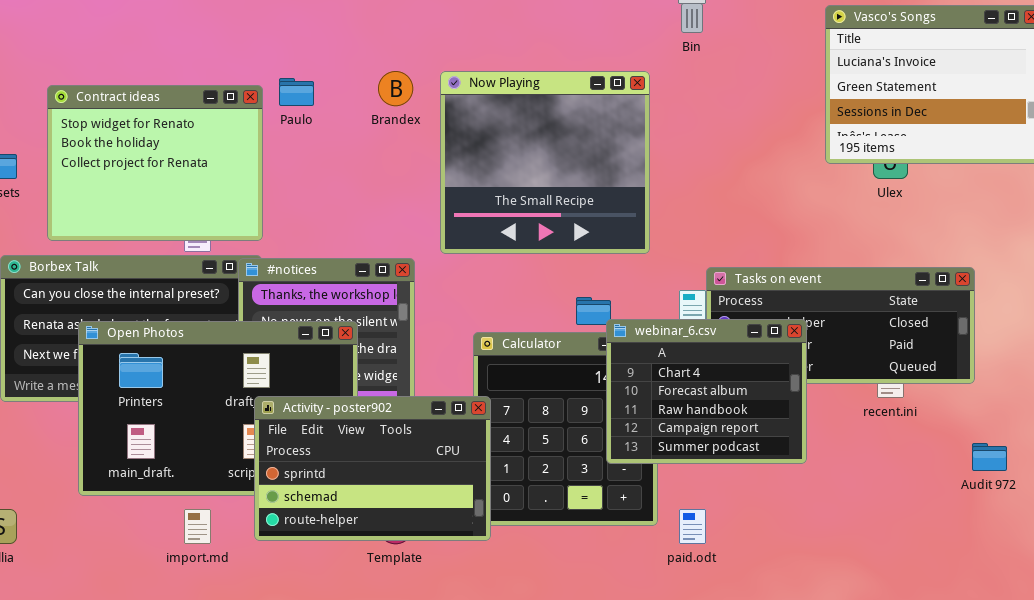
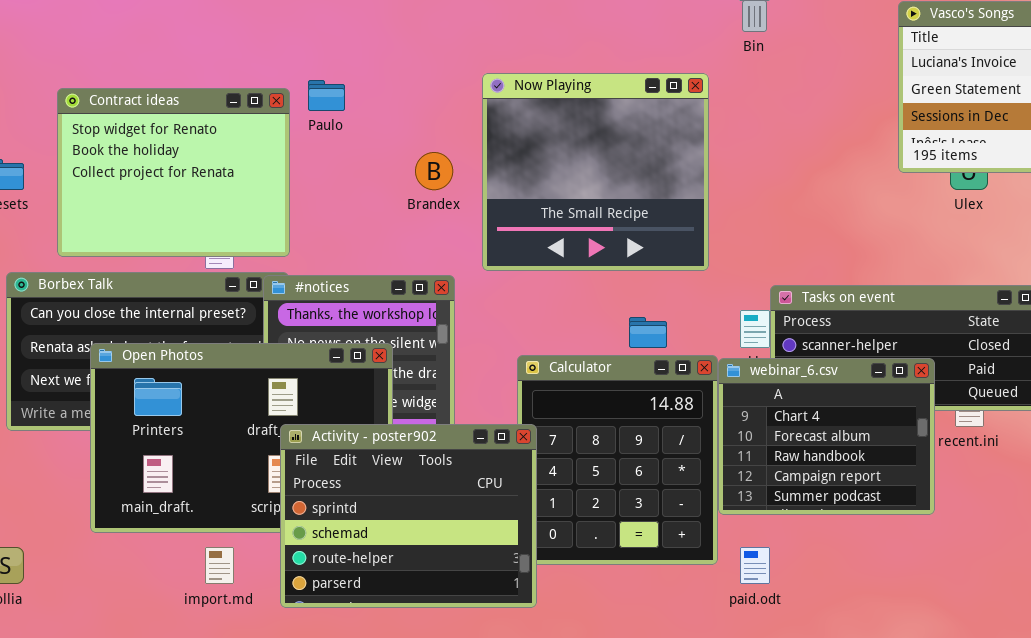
Brandex: [378,71,413,106] -> [415,152,453,190], moved
webinar_6.csv: [606,319,807,464] -> [718,358,935,515], moved
Activity - poster902: [254,396,491,541] -> [280,424,537,608], resized

